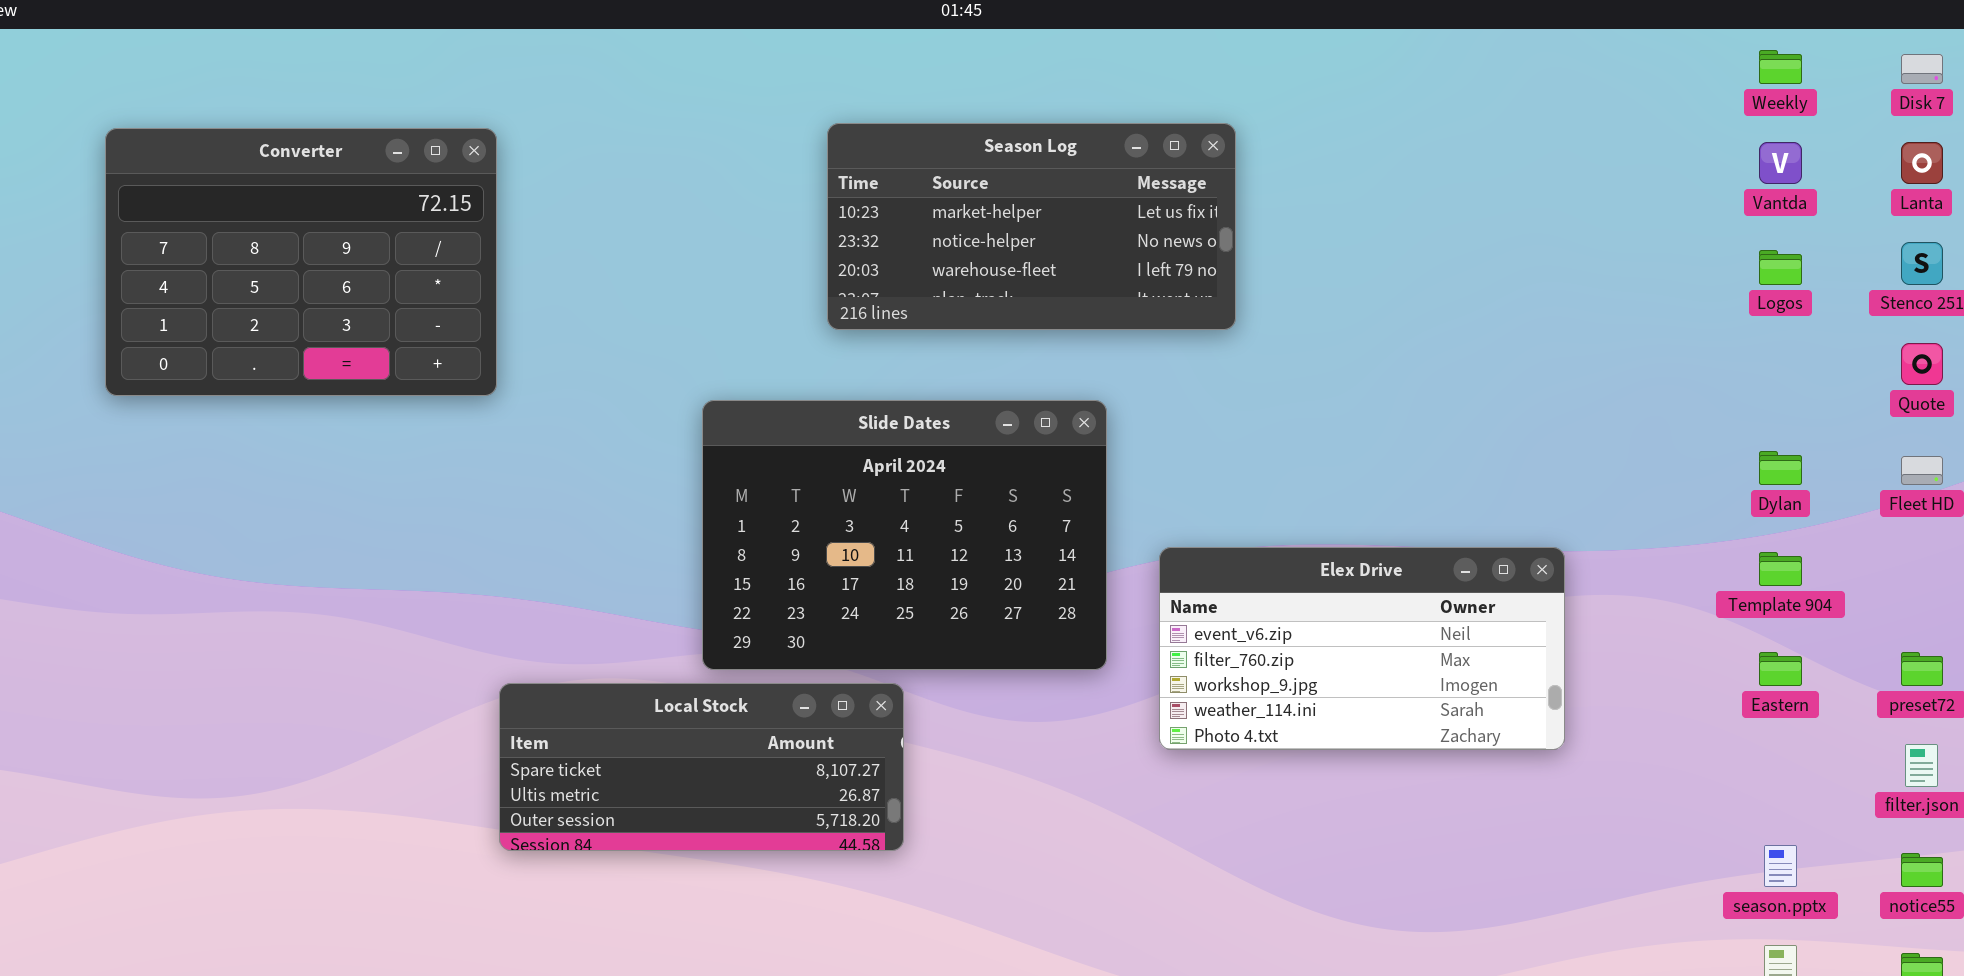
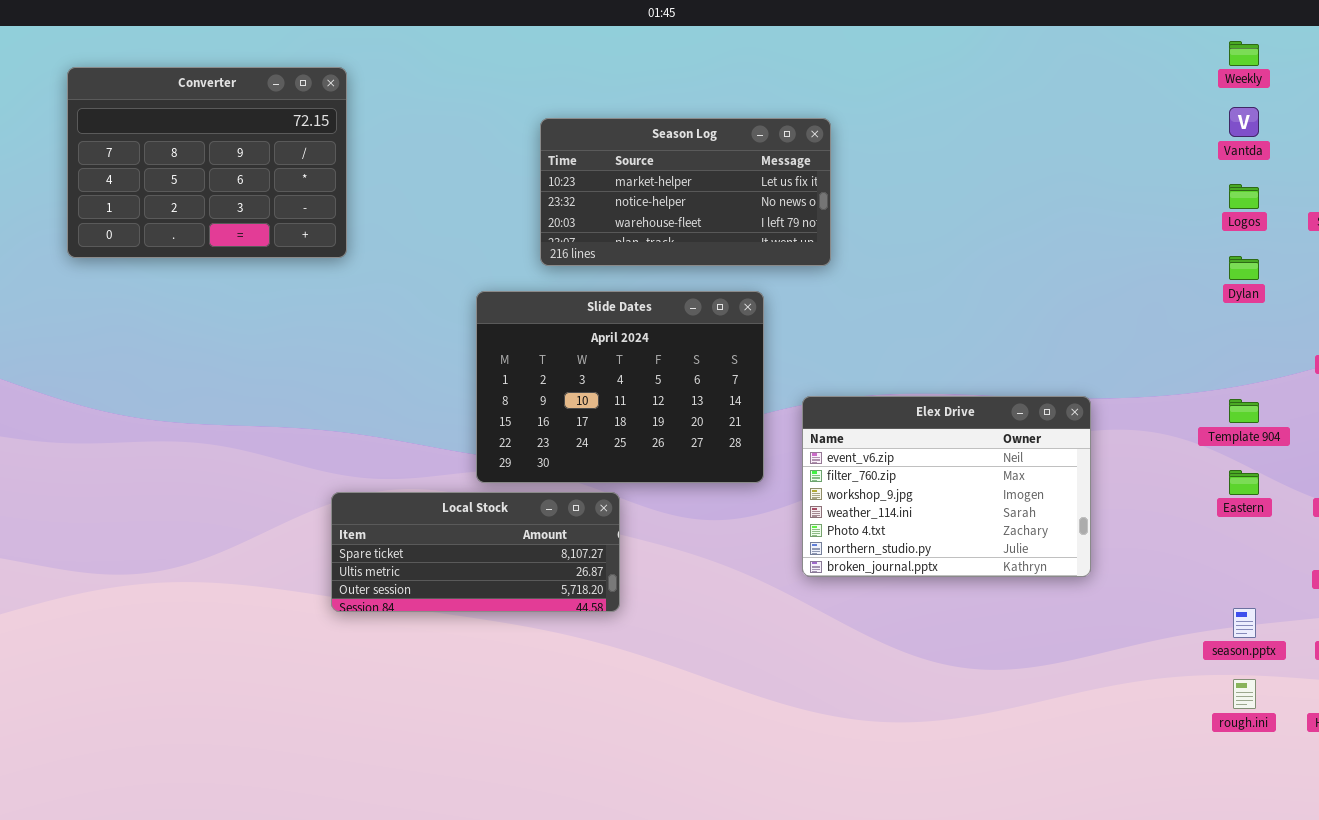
Season Log: [827,123,1236,330] -> [540,118,831,266], moved
Converter: [105,128,497,396] -> [67,67,347,258], moved
Dylan: [1759,451,1802,485] -> [1229,256,1259,280], moved
Elex Drive: [1159,547,1565,750] -> [802,396,1091,577], resized

